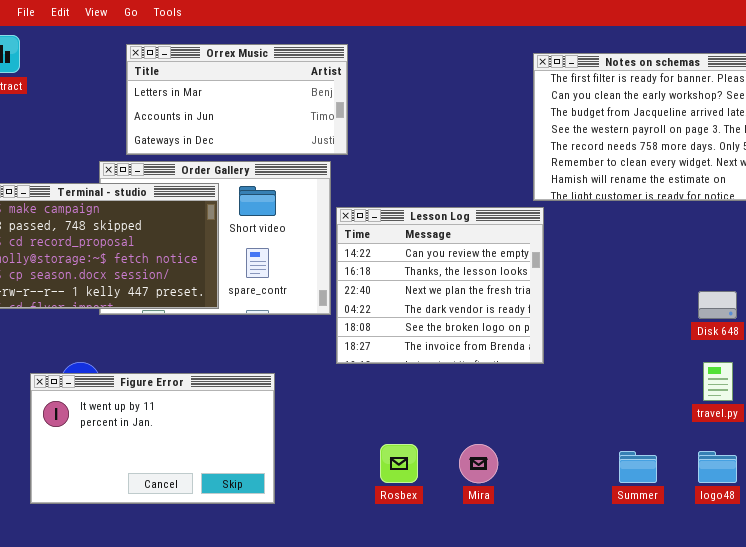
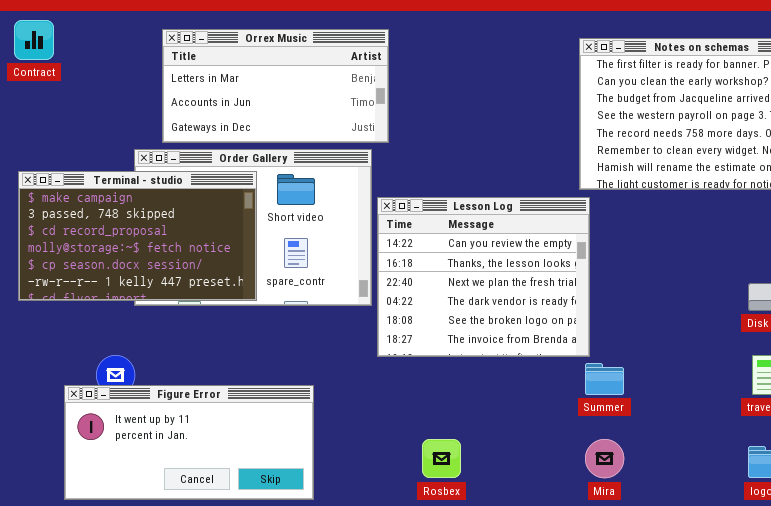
Figure Error: [30,373,275,504] -> [64,385,314,500], resized
Mira: [459,444,498,483] -> [585,439,624,478], moved
Summer: [619,451,657,483] -> [585,363,624,395], moved

